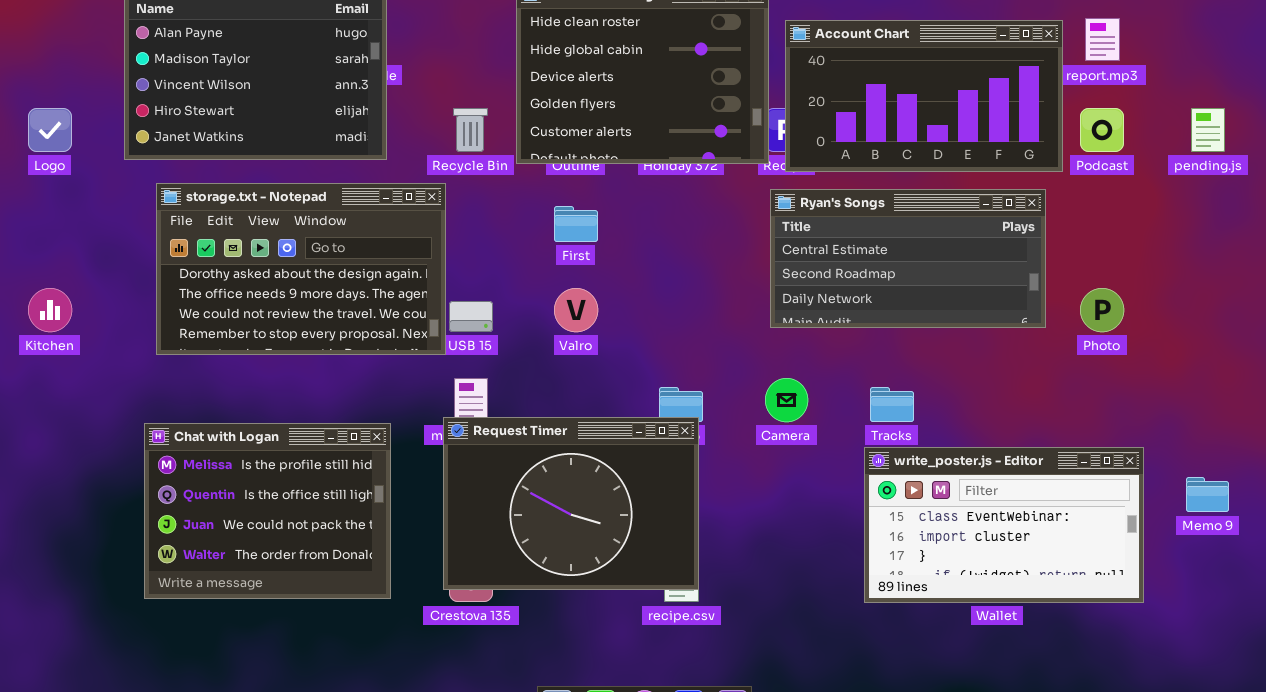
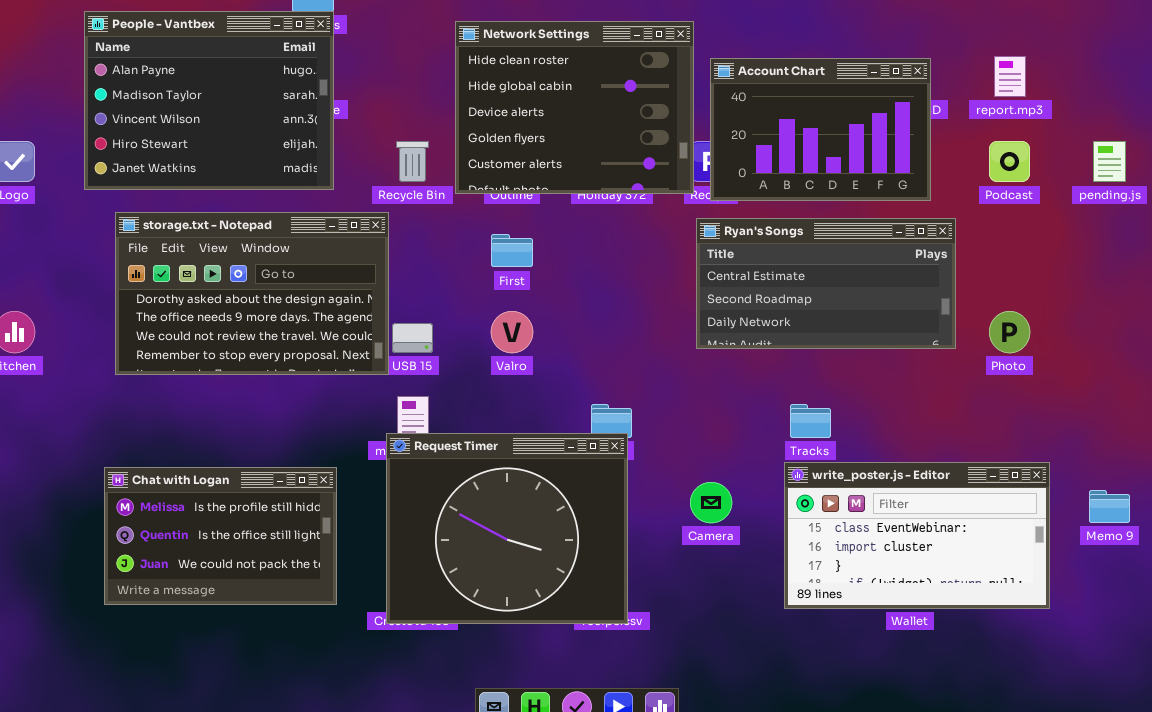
Account Chart: [785,20,1063,172] -> [710,58,931,201], resized
Camera: [765,378,808,422] -> [690,482,732,523], moved
Request Timer: [443,417,699,590] -> [386,433,628,624], resized
Chat with Logan: [144,423,391,599] -> [104,467,337,605], resized

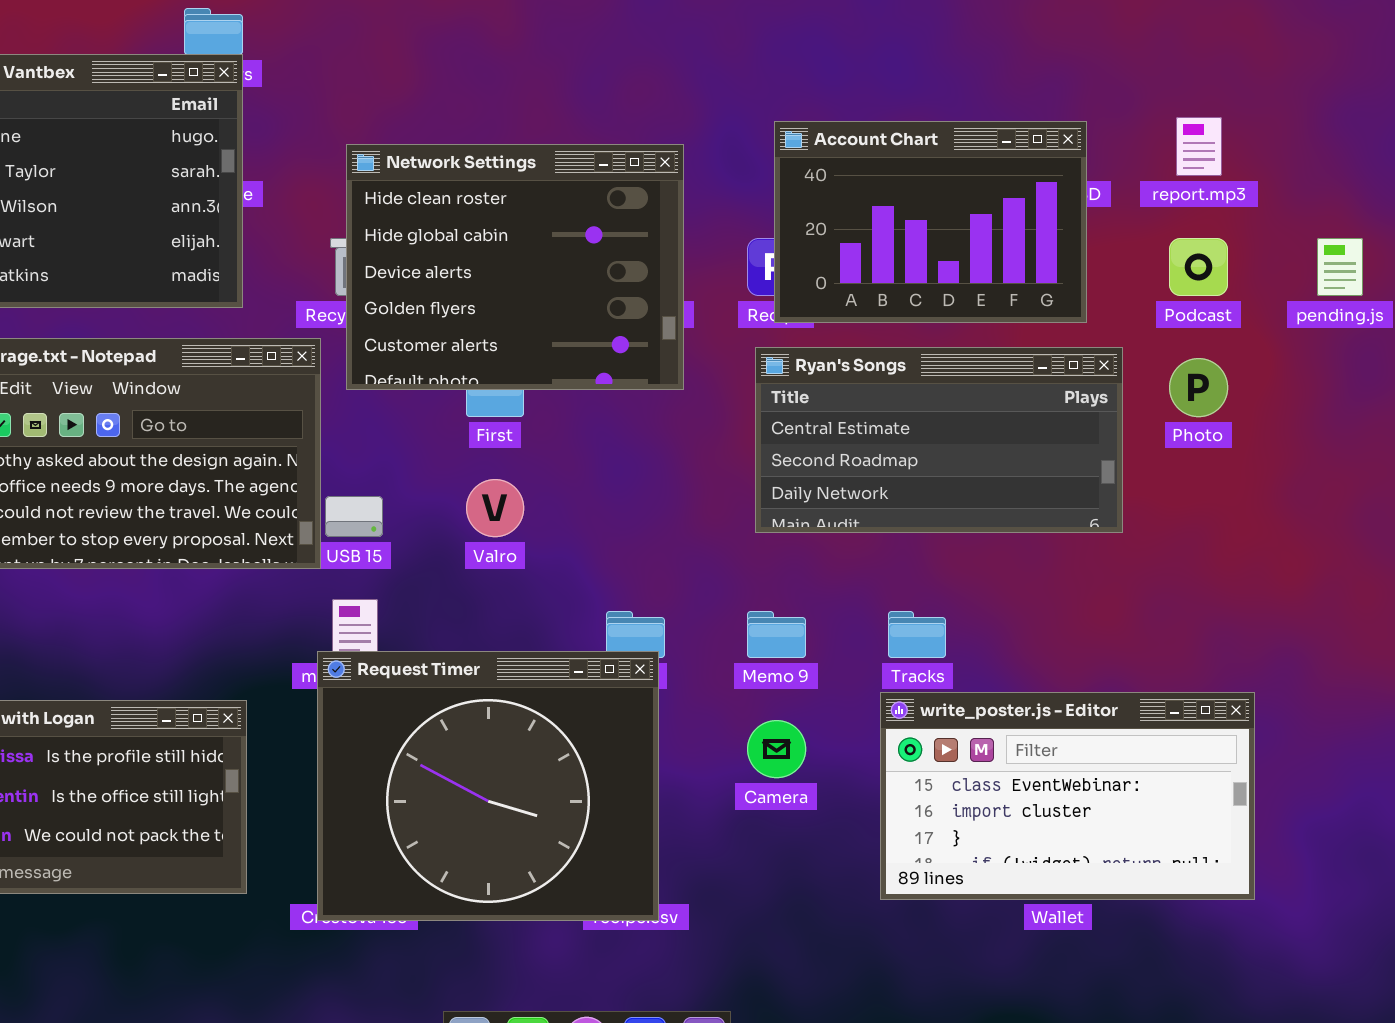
Network Settings: [455,21,694,194] -> [346,144,684,390], moved
Photo: [989,311,1030,353] -> [1169,358,1228,417], moved
Memo 9: [1089,490,1130,523] -> [747,611,806,658], moved

